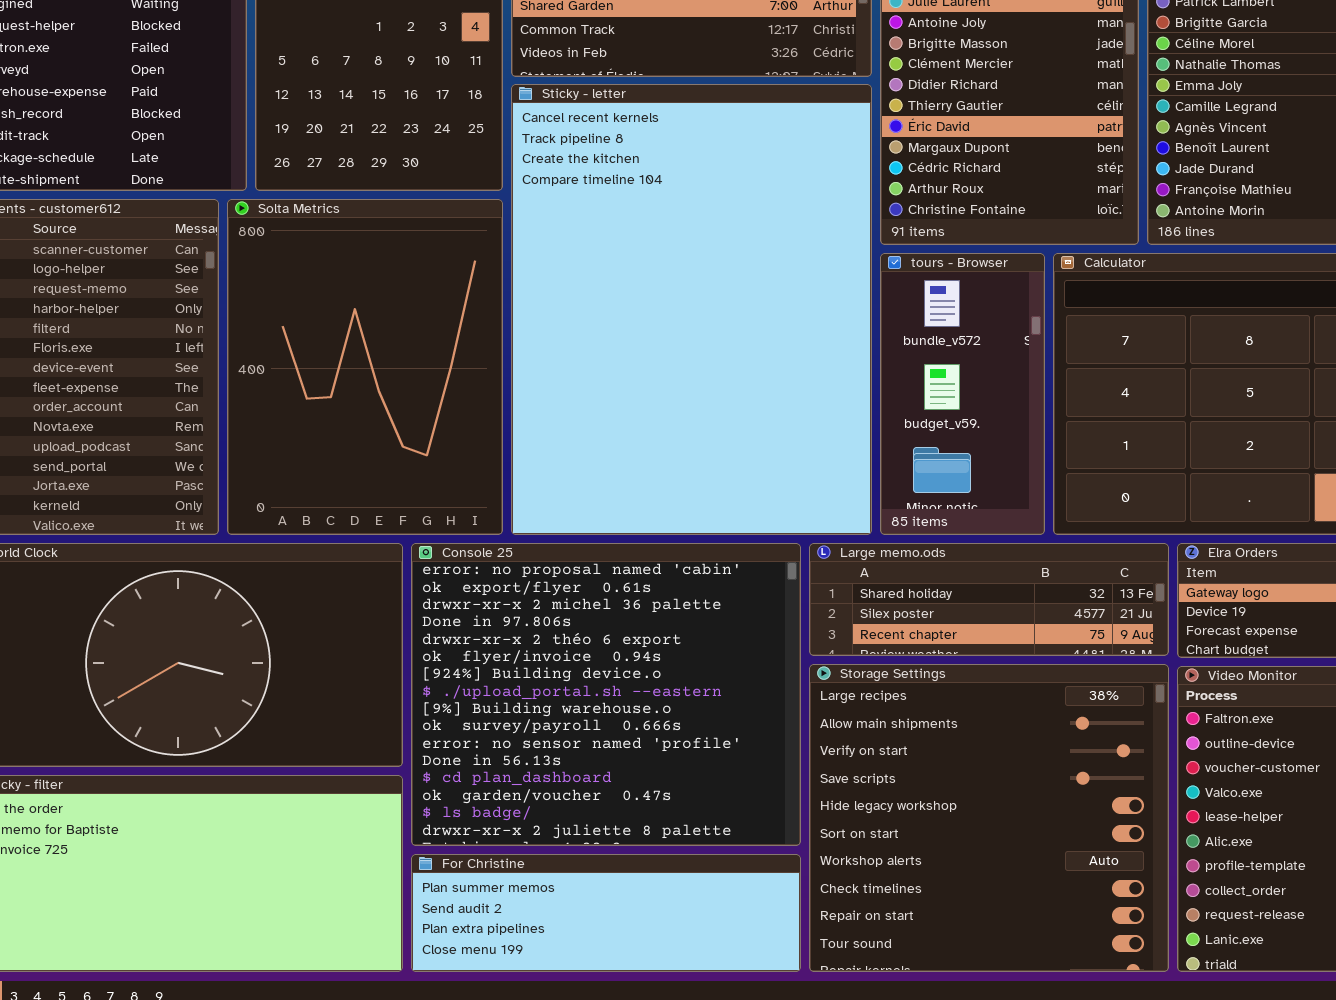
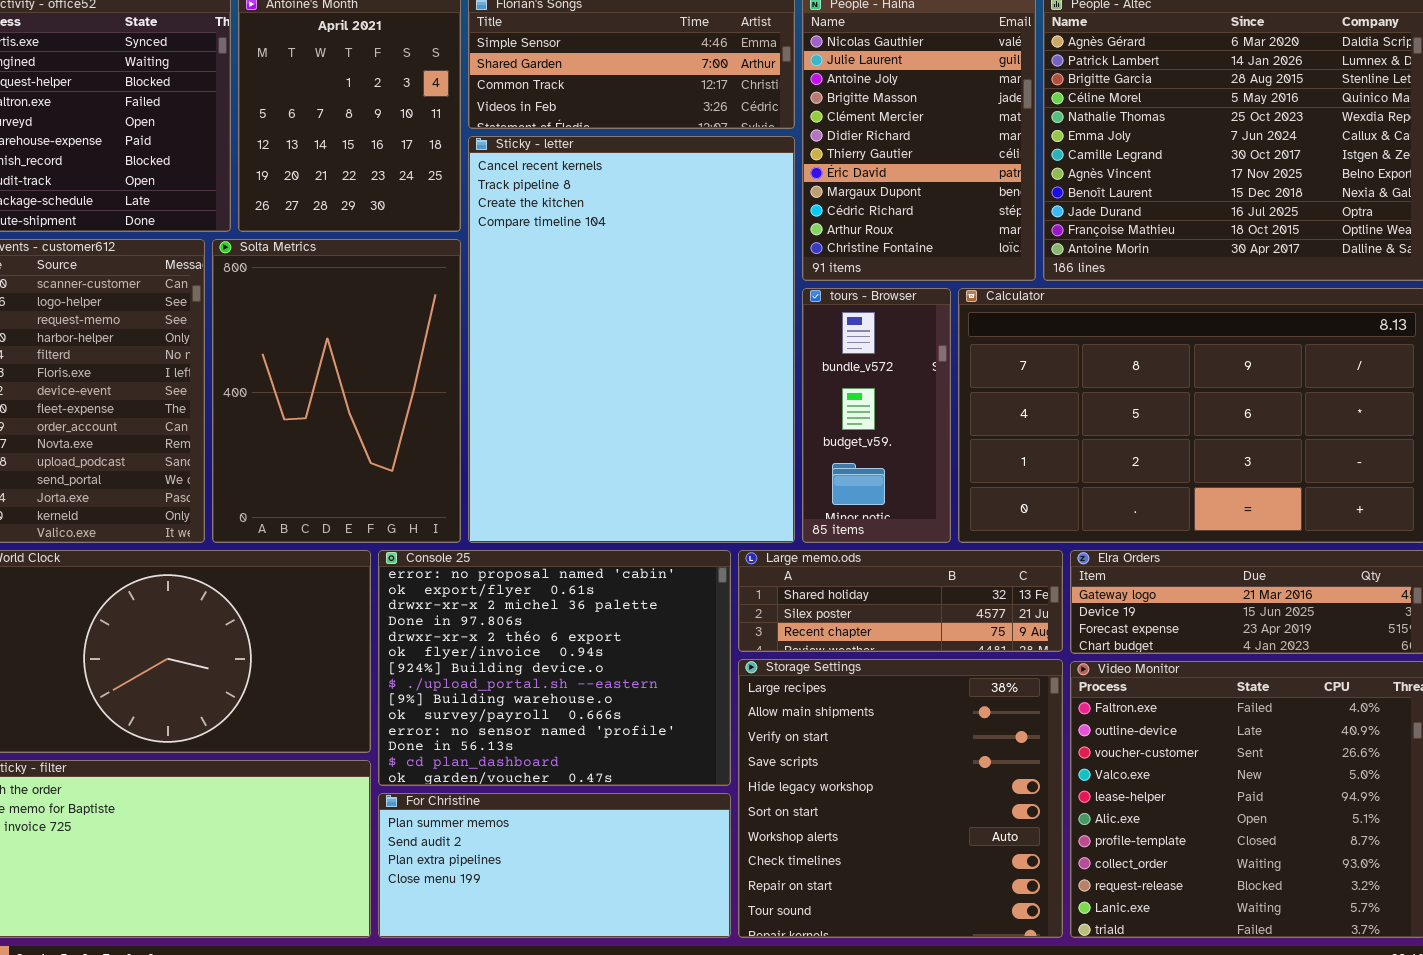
Console 25: [411,543,801,846] -> [378,550,731,786], resized
For Christine: [411,854,801,972] -> [378,793,731,938], resized

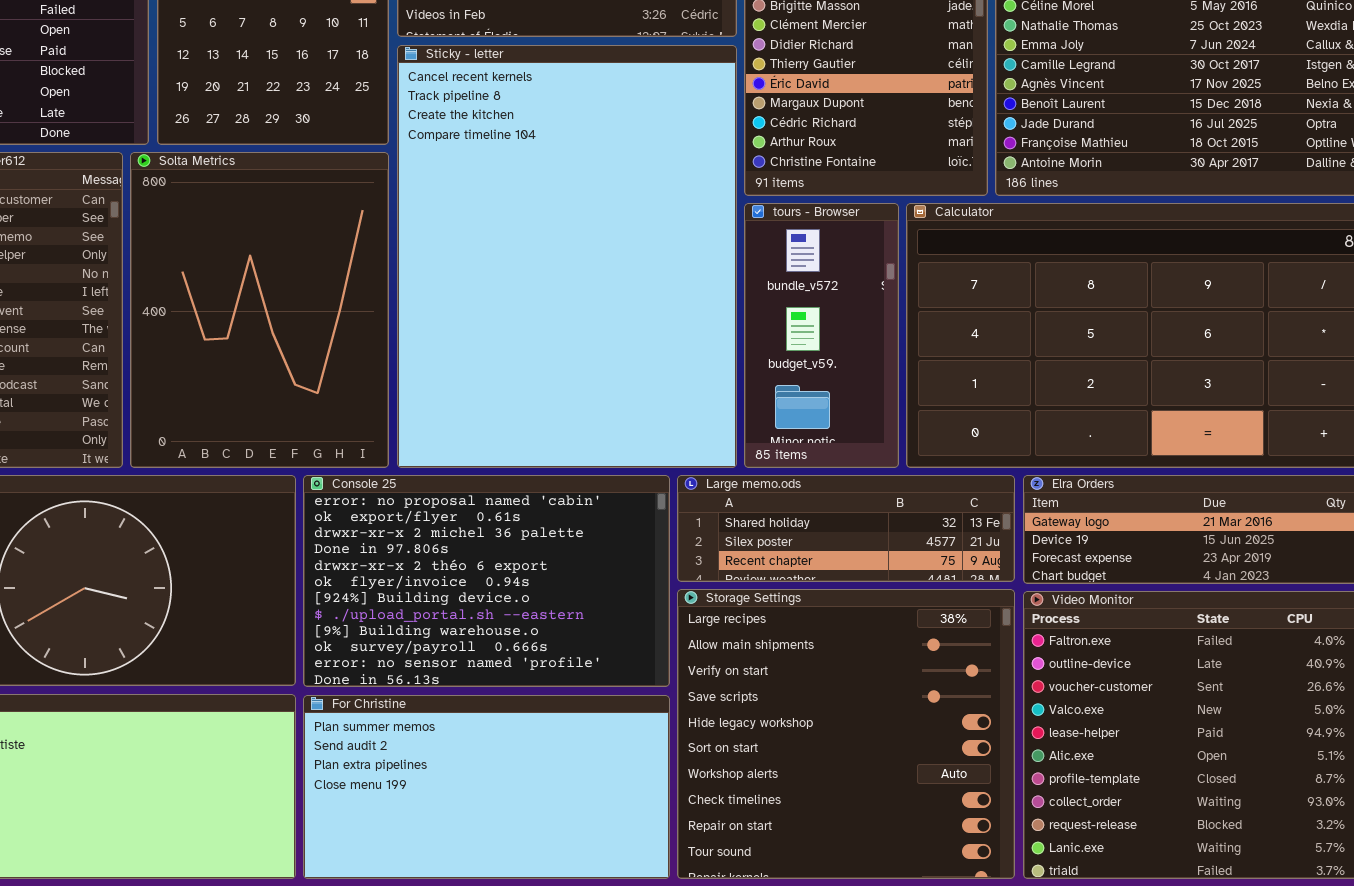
Console 25: [378,550,731,786] -> [303,475,670,687], resized
For Christine: [378,793,731,938] -> [303,695,670,879], resized

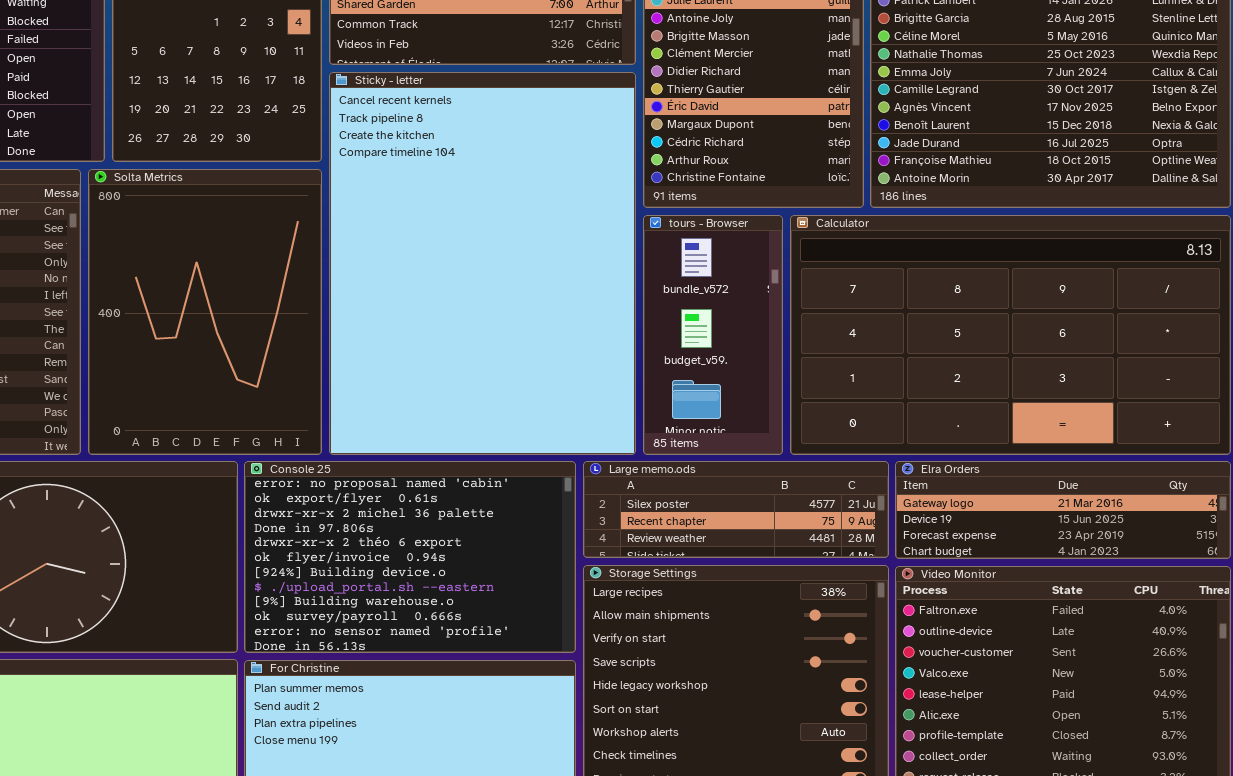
Large memo.ods: [677,475,1015,582] -> [583,461,889,558], scrolled down 1 row

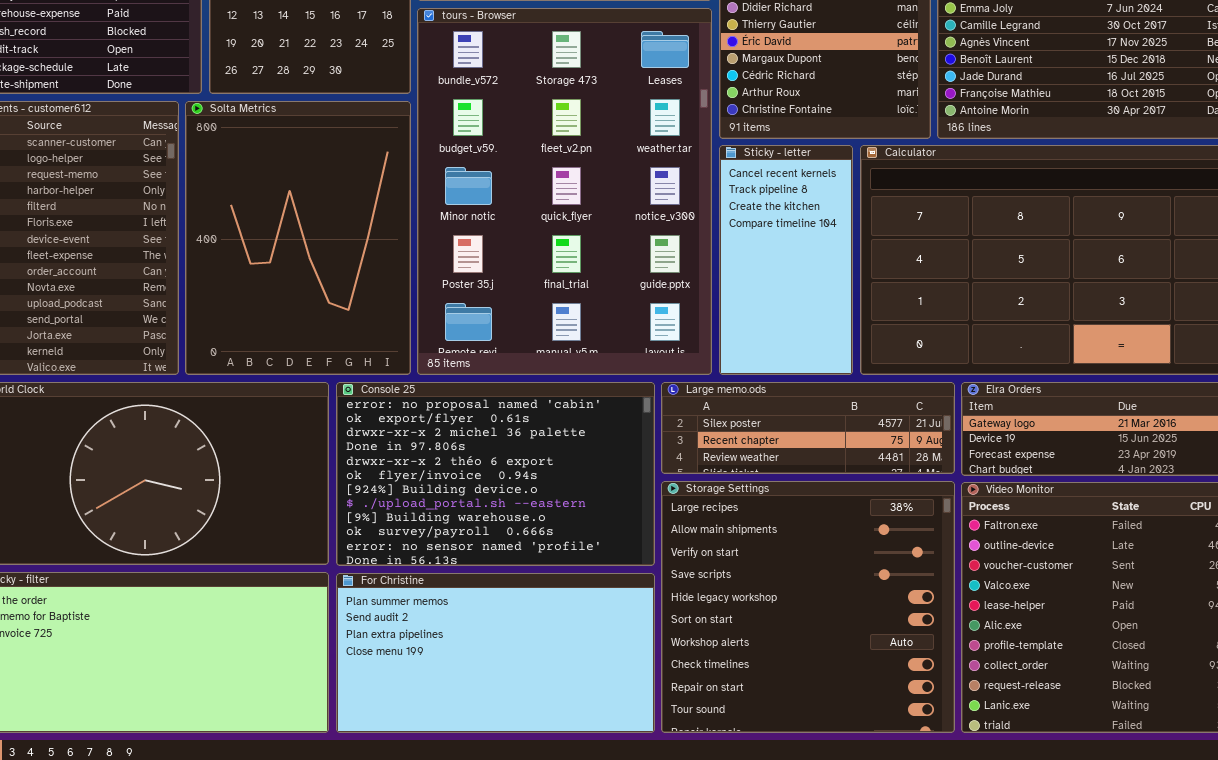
Sticky - letter: [329,72,636,455] -> [719,145,853,375], moved, resized
tours - Browser: [643,215,783,455] -> [417,8,712,375], moved, resized

